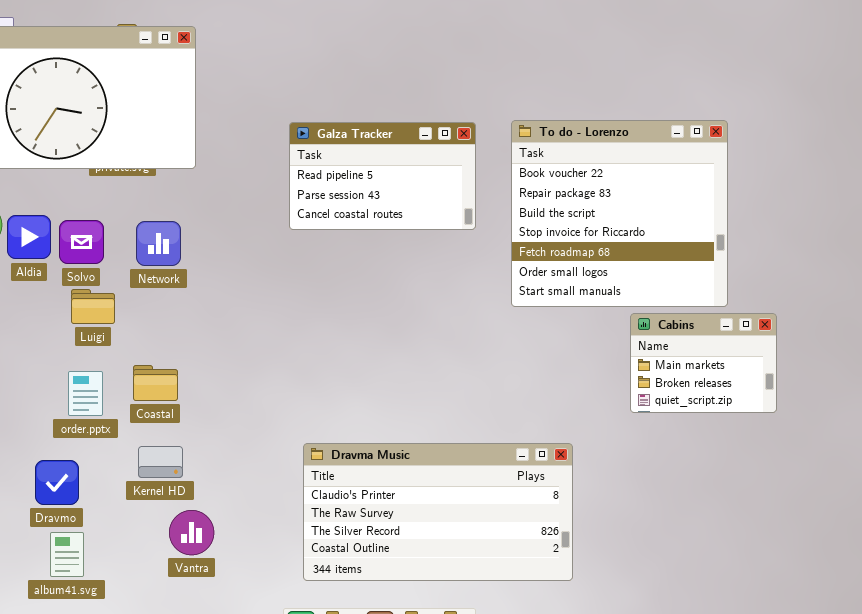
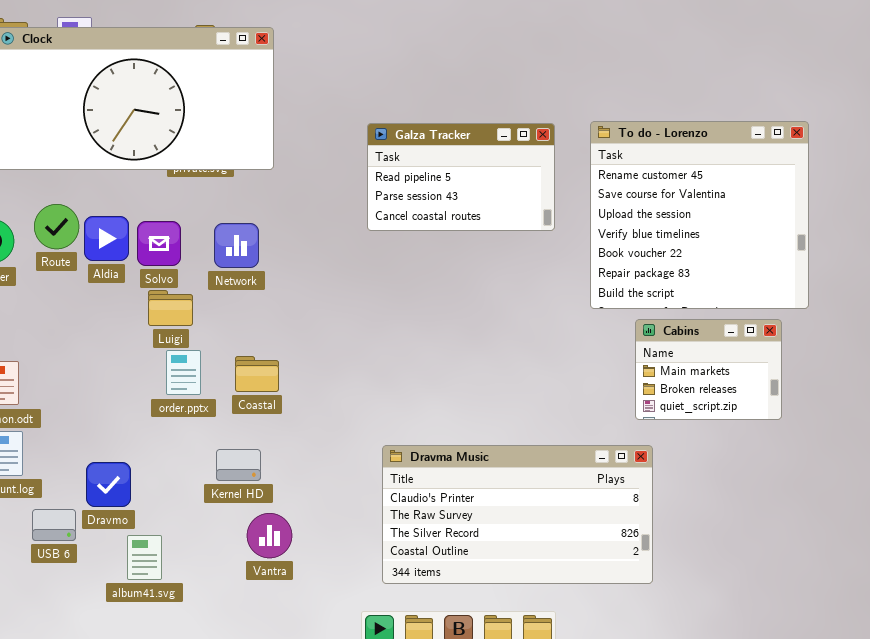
To do - Lorenzo: [511,120,728,307] -> [590,121,809,309], scrolled up 4 rows
Cabins: [630,313,777,413] -> [635,319,782,420], moved
Coastal: [133,365,178,401] -> [235,356,279,392], moved
order.pptx: [68,371,103,416] -> [166,350,201,395], moved
Dravmo: [35,460,79,505] -> [86,462,131,507], moved

